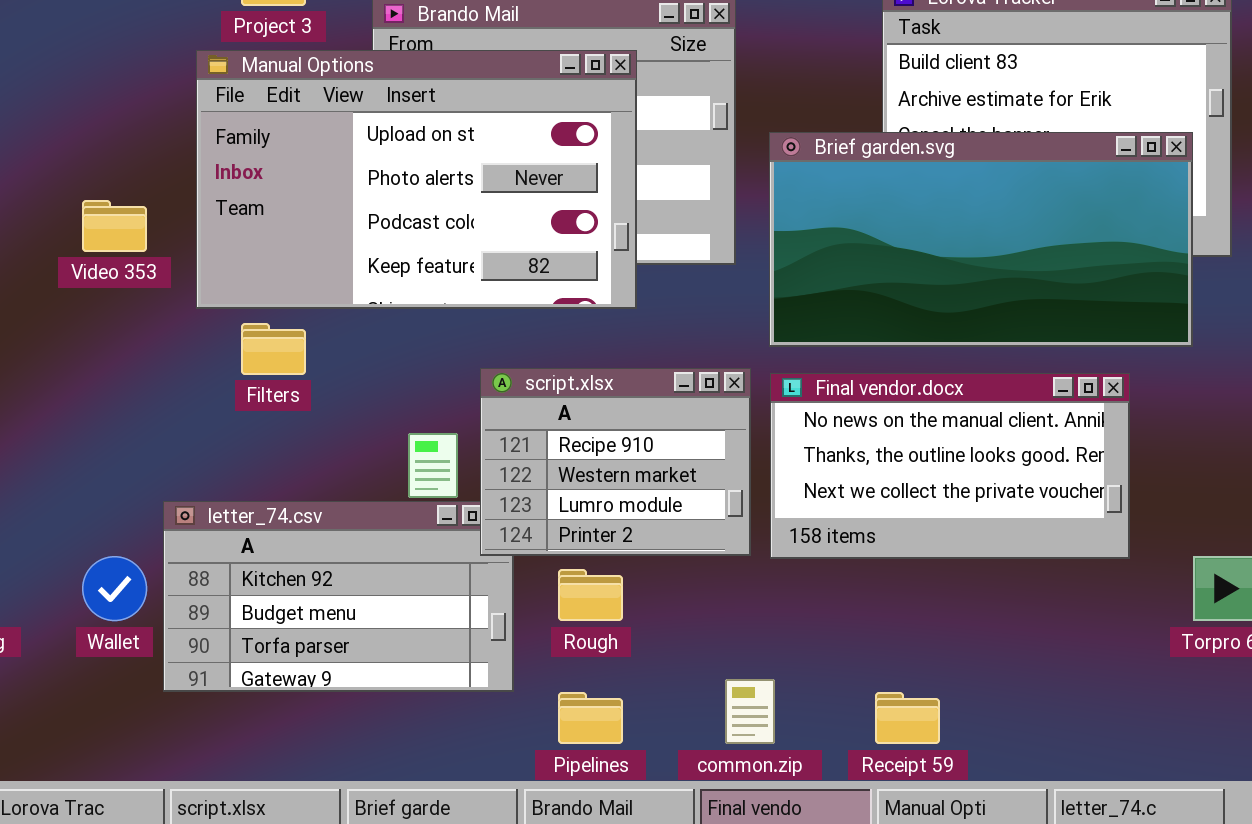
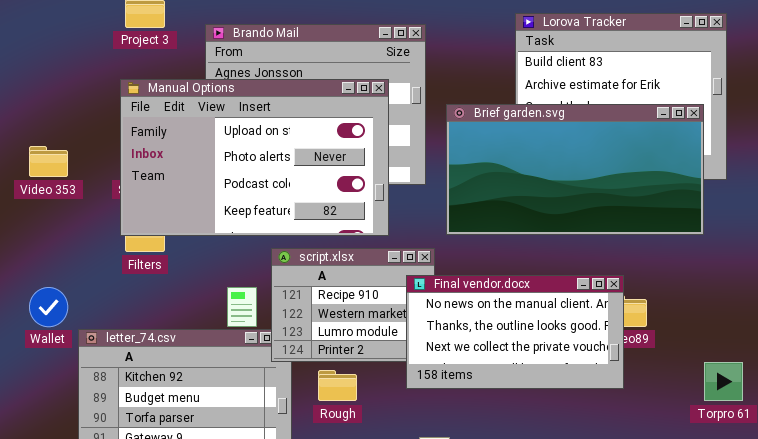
Manual Options: [196,50,637,309] -> [120,79,389,236], moved
Final vendor.docx: [770,373,1130,559] -> [406,275,624,389], moved
Wallet: [82,556,147,621] -> [29,287,68,327], moved

